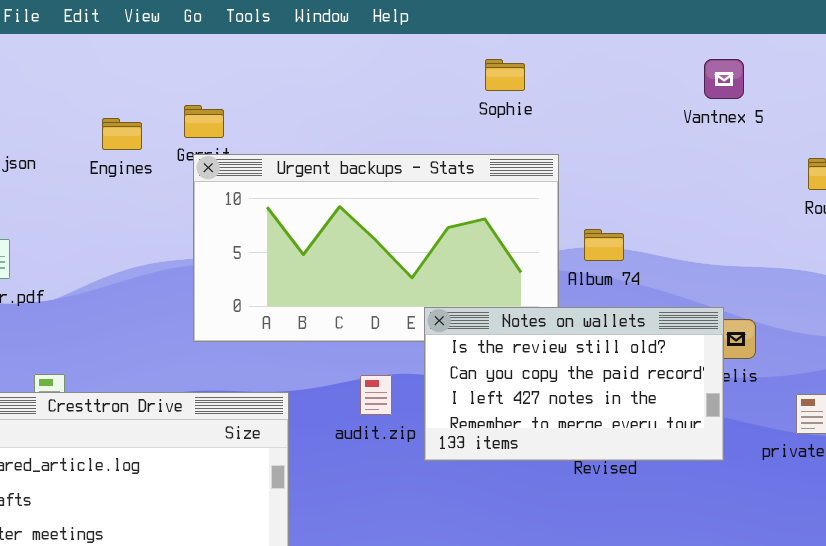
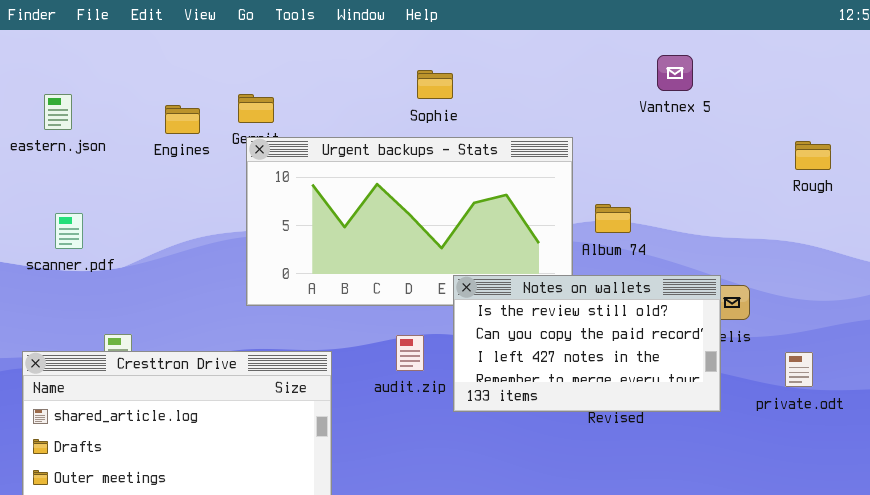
Sophie: [485,59,525,91] -> [417,70,453,99], moved
Vantnex 5: [704,59,744,99] -> [657,55,693,91], moved

